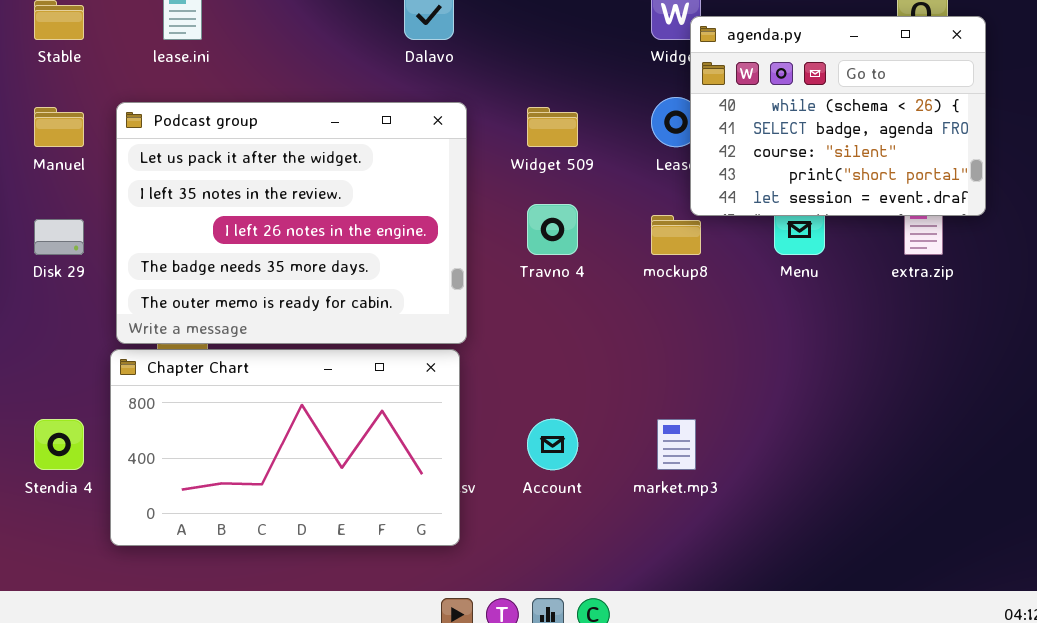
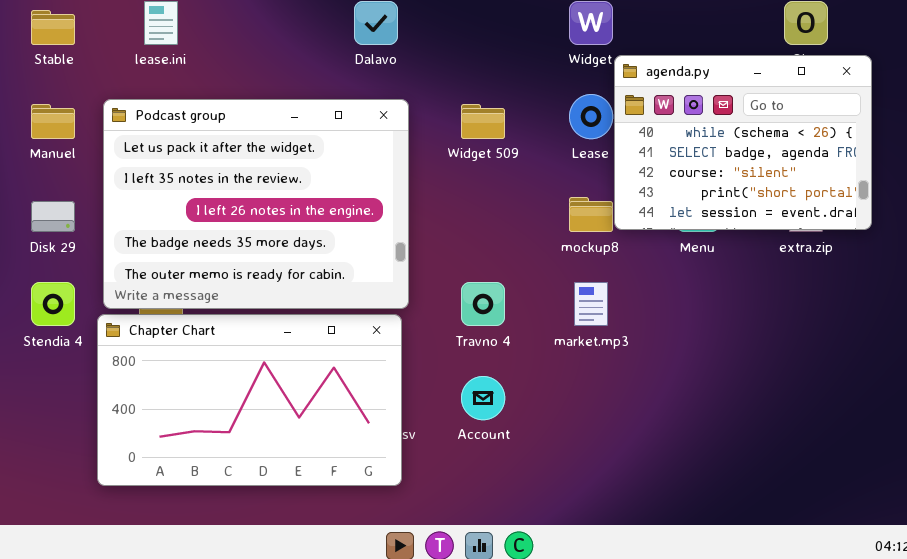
agenda.py: [690,16,986,216] -> [614,55,872,230], moved
Travno 4: [527,204,578,255] -> [461,282,505,326], moved
Stendia 4: [34,419,84,470] -> [31,282,75,326], moved
market.mp3: [657,419,696,470] -> [574,282,608,326], moved

